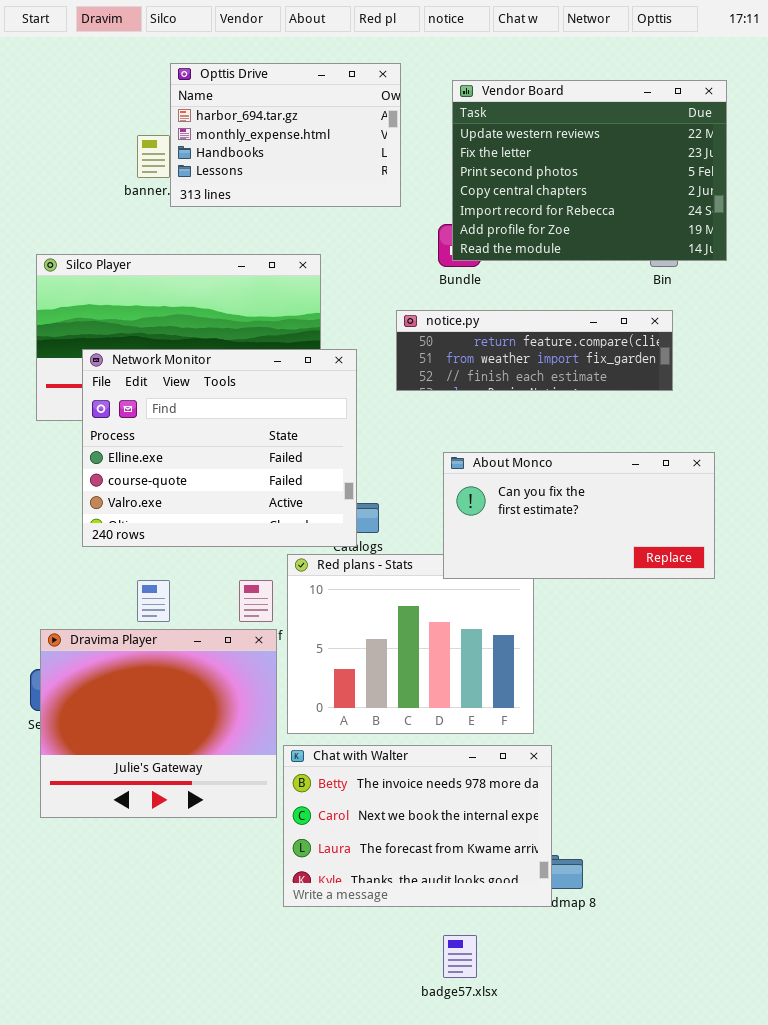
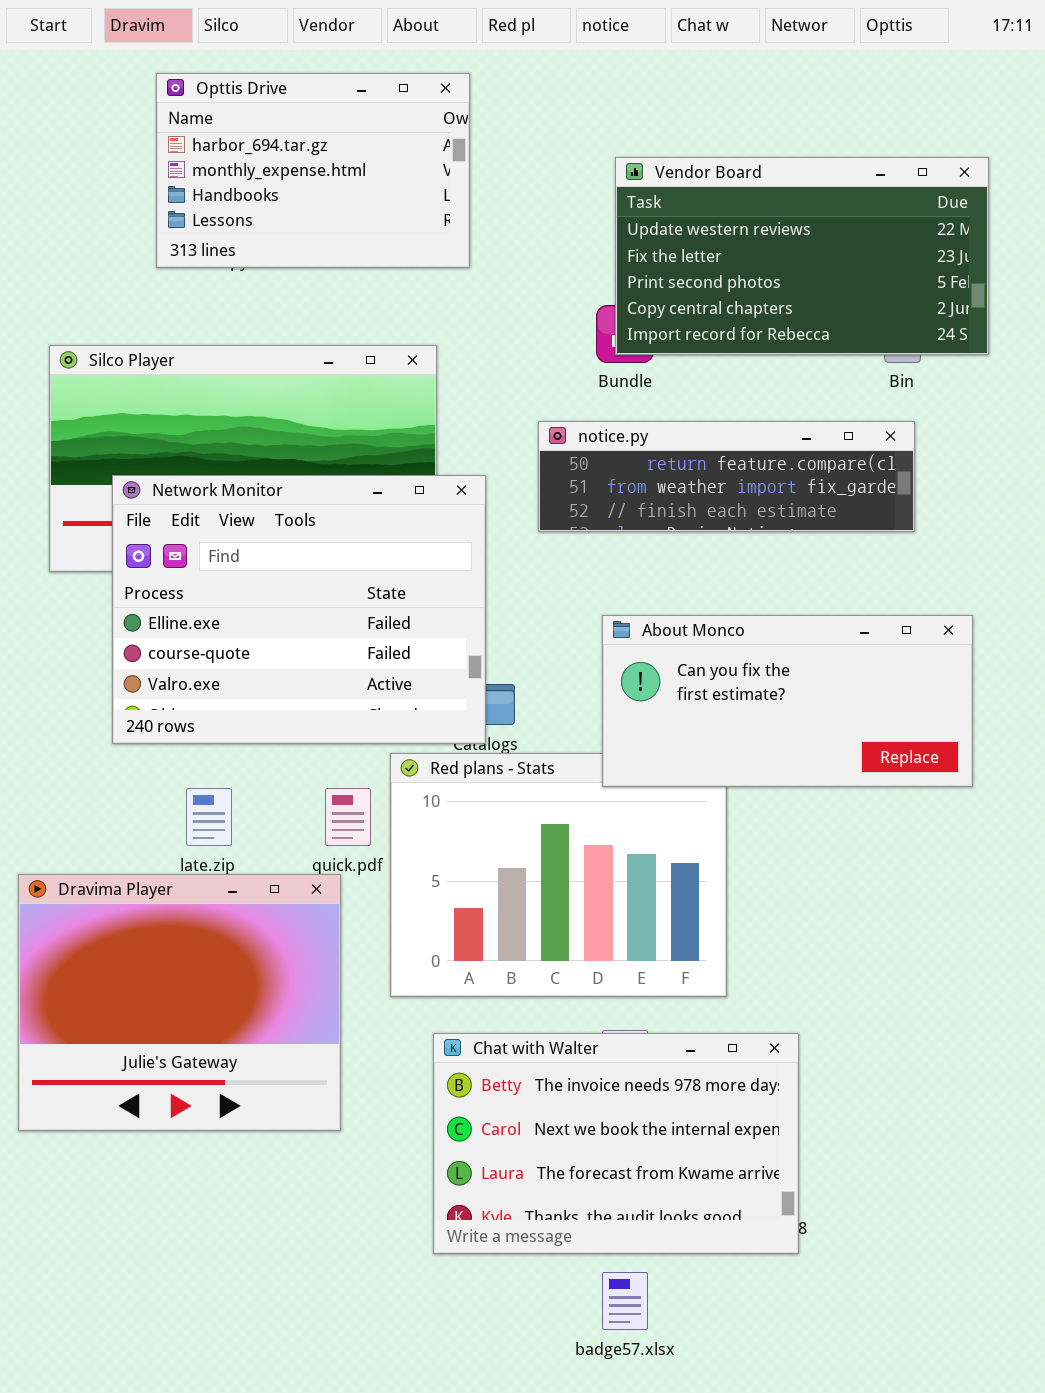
Opttis Drive: [170,63,401,207] -> [156,73,470,268], moved
Vendor Board: [452,80,727,261] -> [615,157,989,355], resized
Dravima Player: [40,629,277,818] -> [18,874,341,1131], moved
Chat with Walter: [283,745,552,907] -> [433,1033,799,1254], moved

